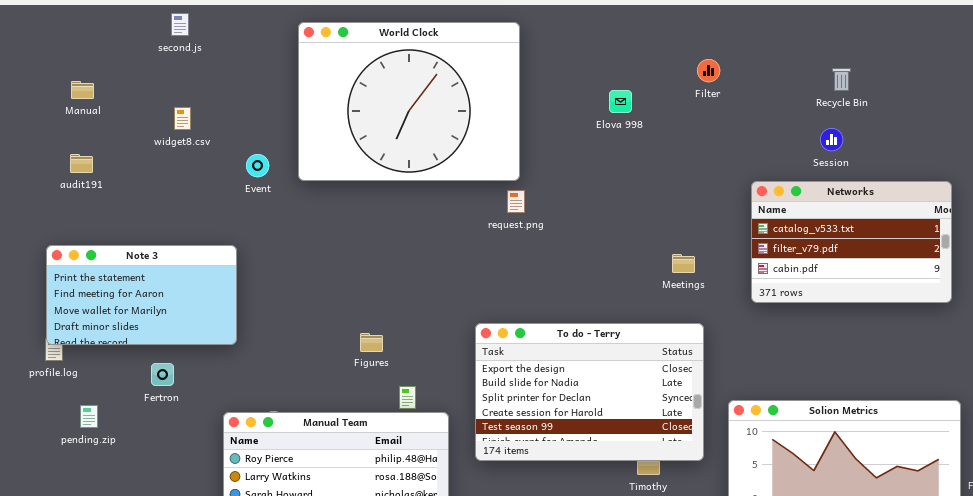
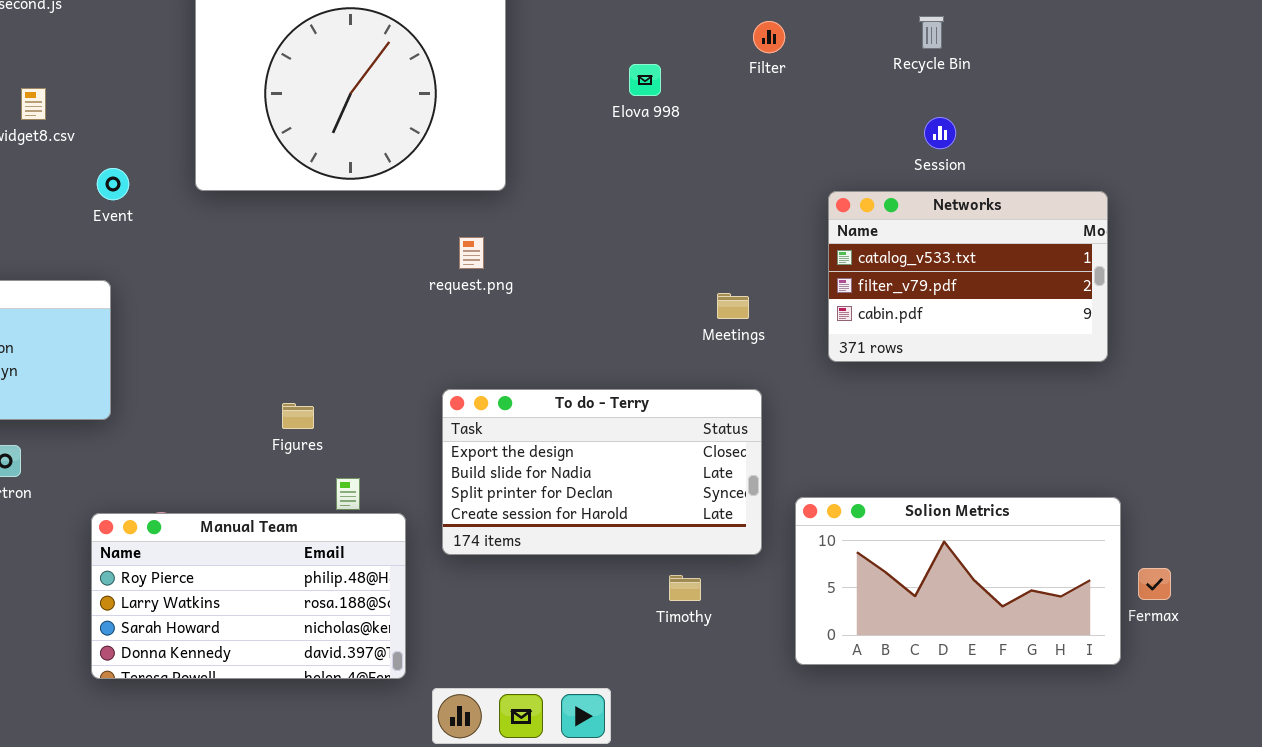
Recycle Bin: [832,68,851,91] -> [919,16,944,49], moved
Event: [246,154,269,177] -> [97,168,129,200], moved
request.png: [507,190,525,213] -> [459,237,484,269], moved
To do - Terry: [475,323,704,461] -> [442,389,762,555], resized

